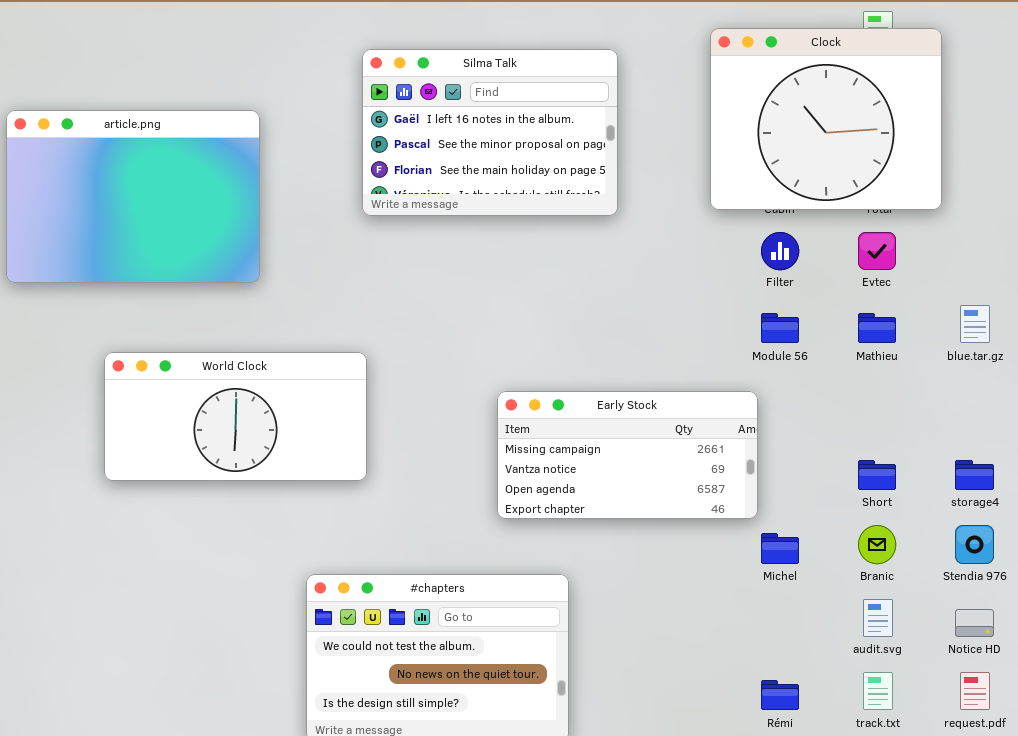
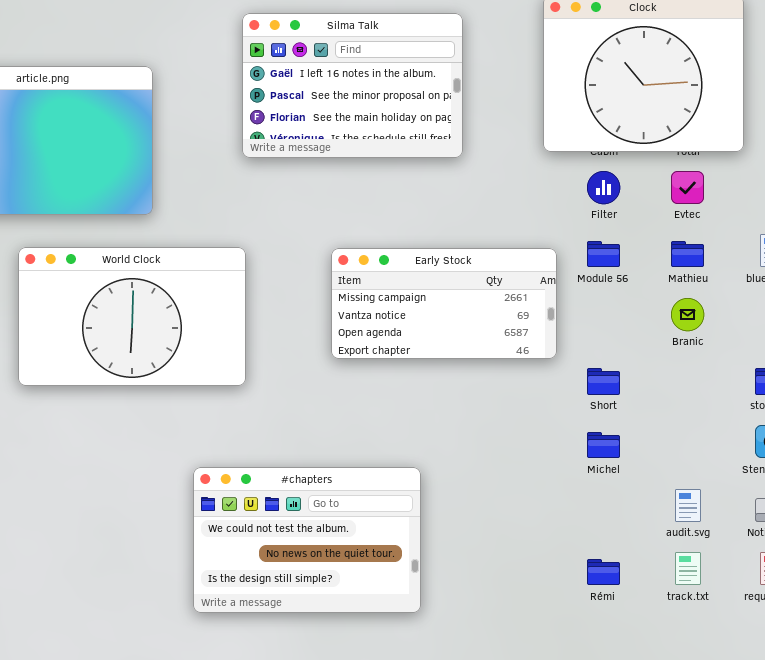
World Clock: [104,352,367,481] -> [18,247,246,386], resized
Early Stock: [497,391,758,519] -> [331,248,557,359], moved
Short: [858,460,896,490] -> [587,368,620,395], moved
Branic: [858,525,896,564] -> [671,298,704,331], moved

